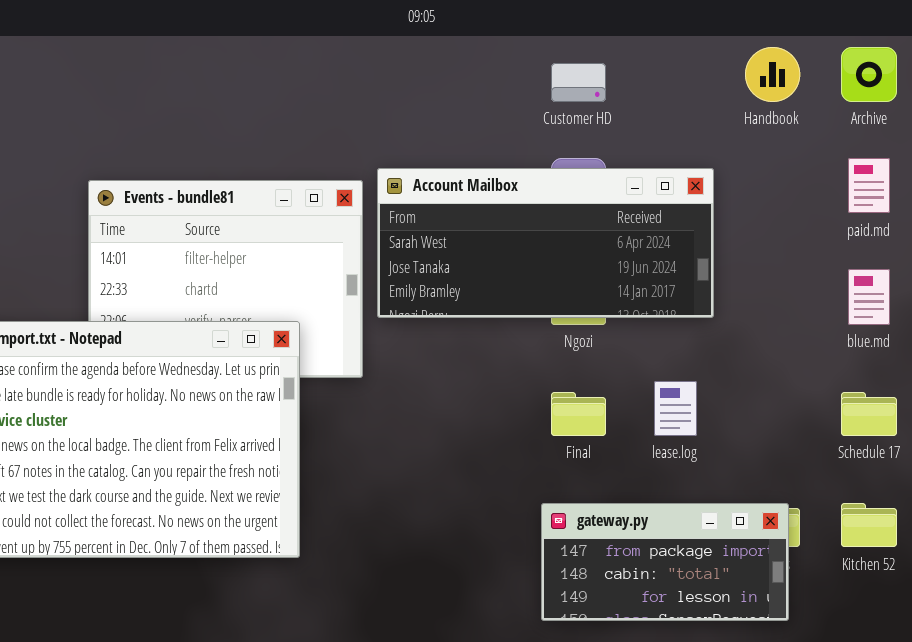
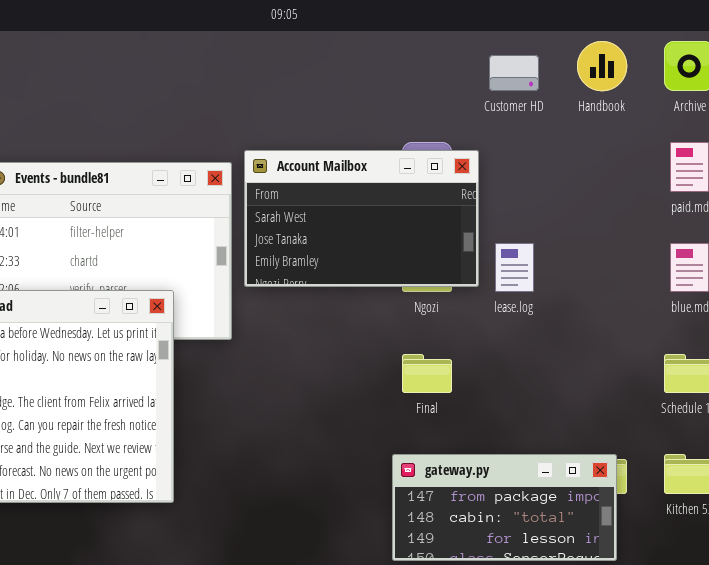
Customer HD: [551,63,606,102] -> [489,55,539,91], moved
Account Mailbox: [377,168,714,318] -> [244,150,479,287], resized
lease.log: [654,381,697,436] -> [495,243,534,292], moved

